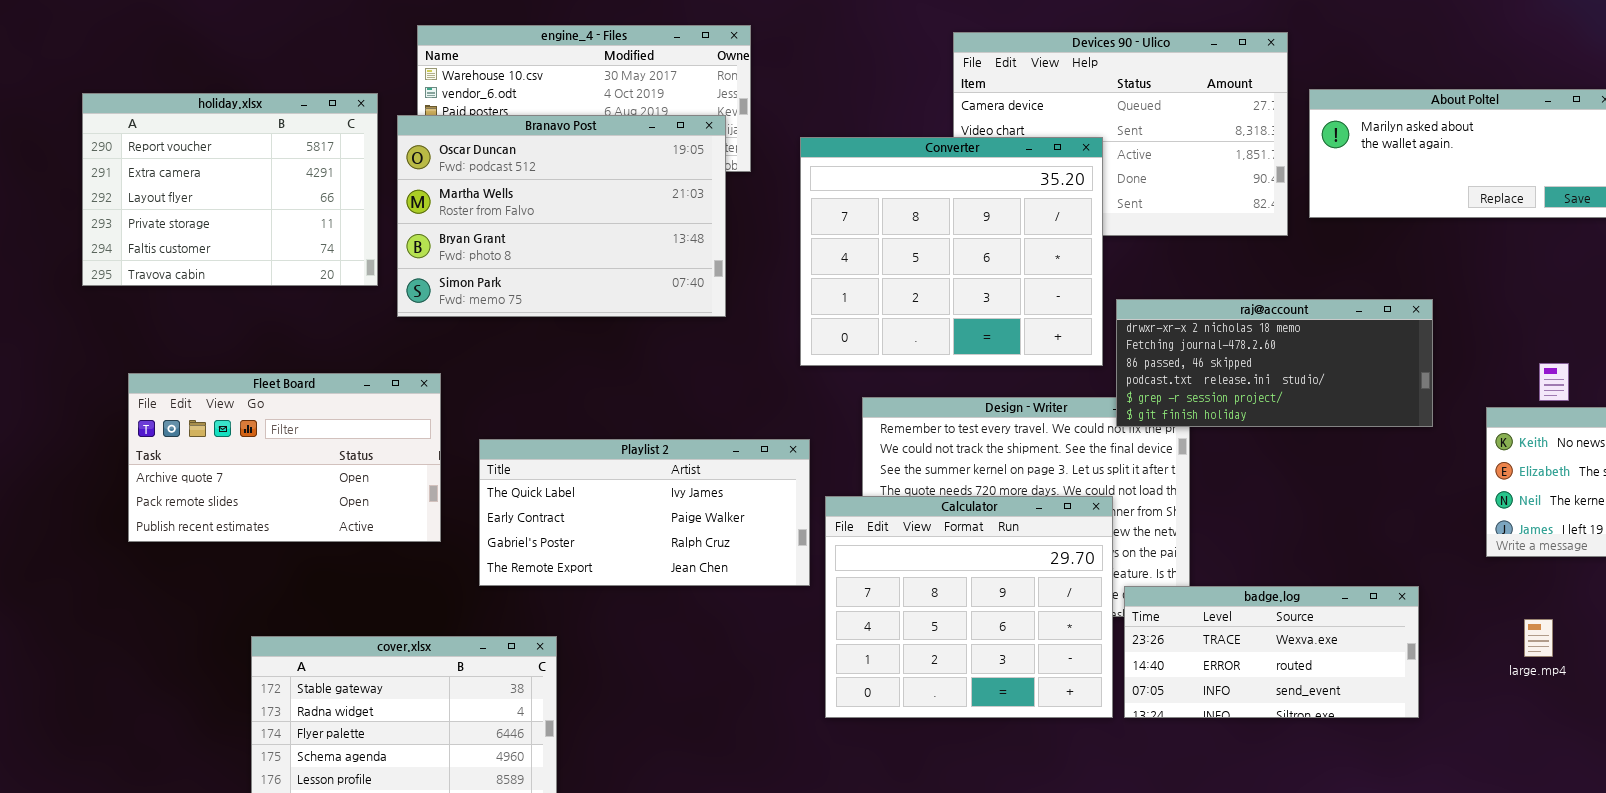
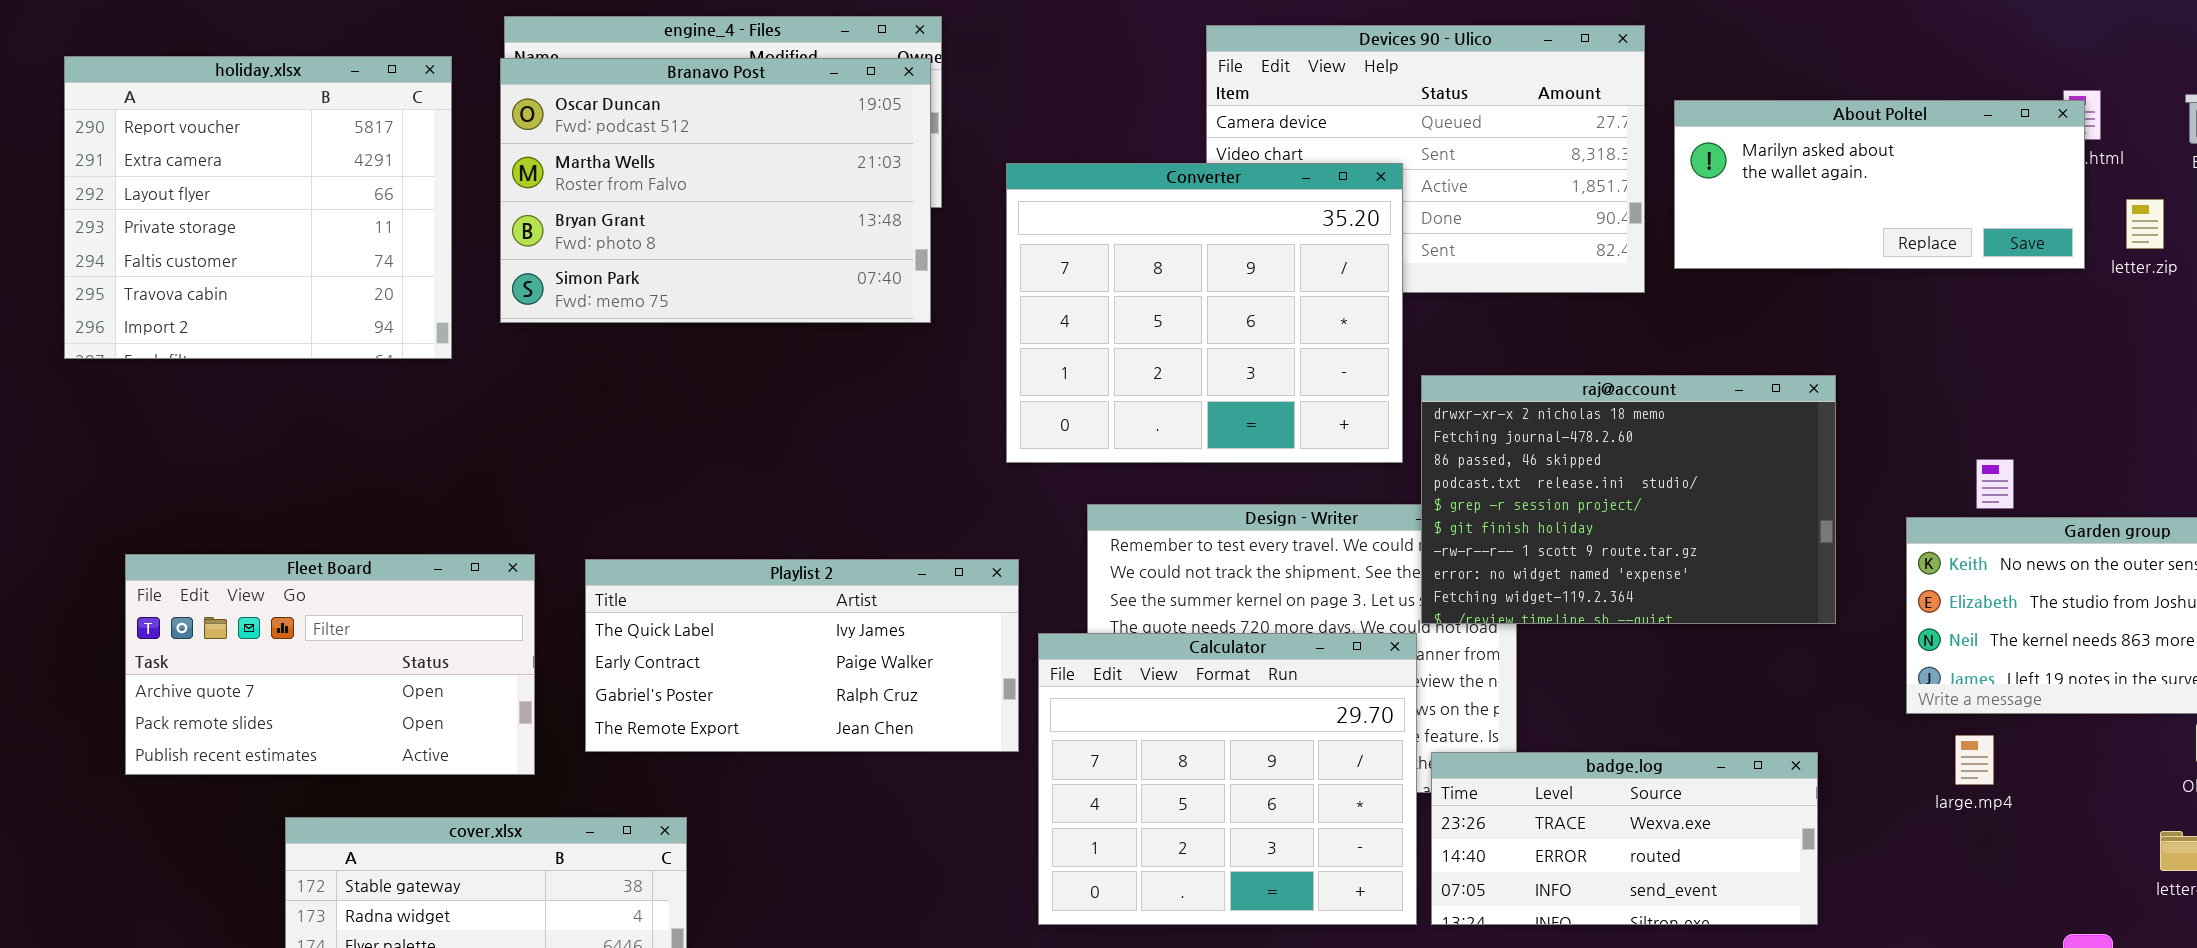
holiday.xlsx: [82,93,378,286] -> [64,56,452,359], resized
Branavo Post: [397,115,726,317] -> [500,58,931,323], moved
raj@account: [1116,299,1433,427] -> [1421,375,1836,624], resized
Fleet Board: [128,373,441,542] -> [125,554,535,775], moved
large.mp4: [1524,619,1553,657] -> [1955,735,1994,785], moved

